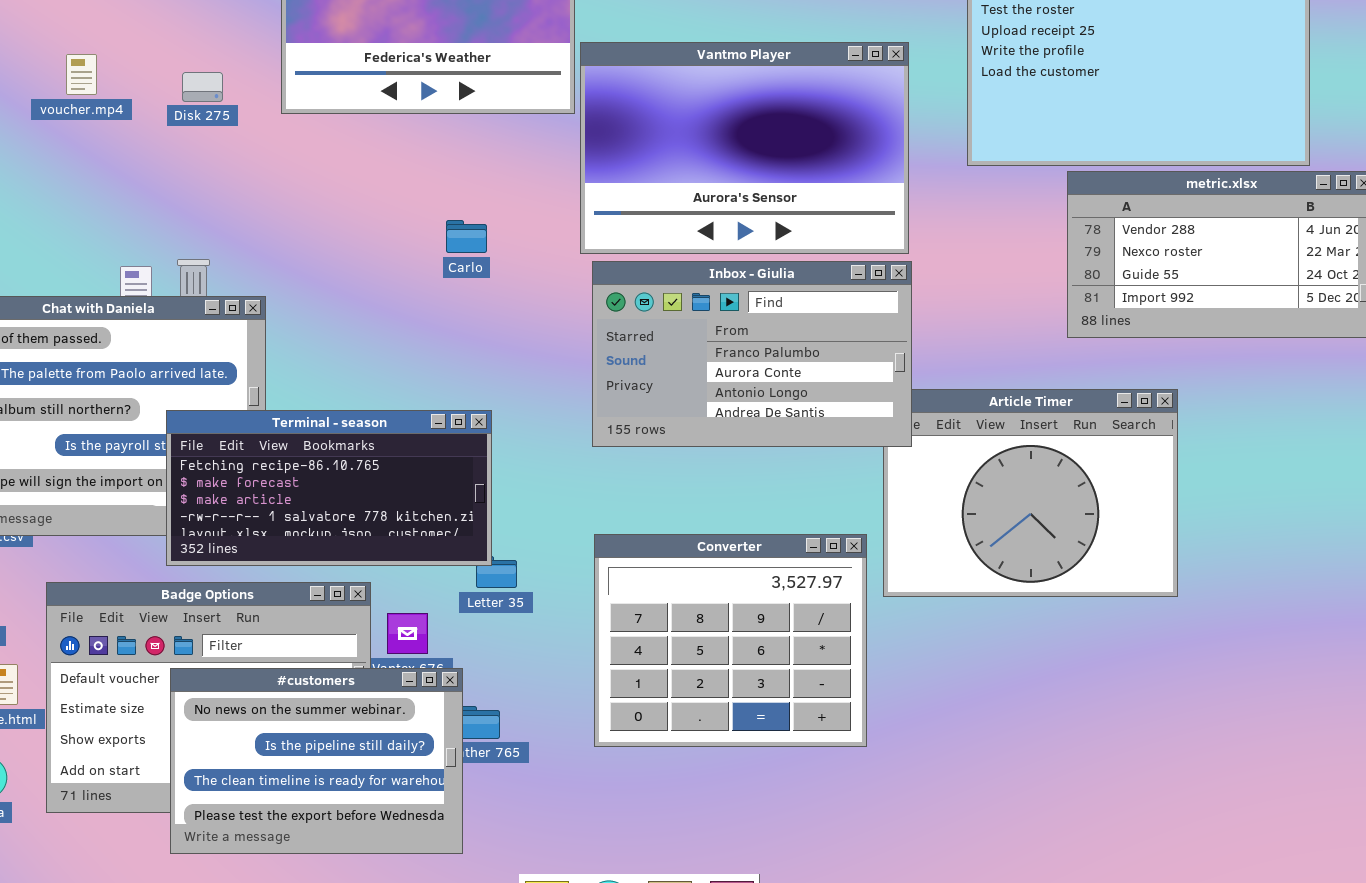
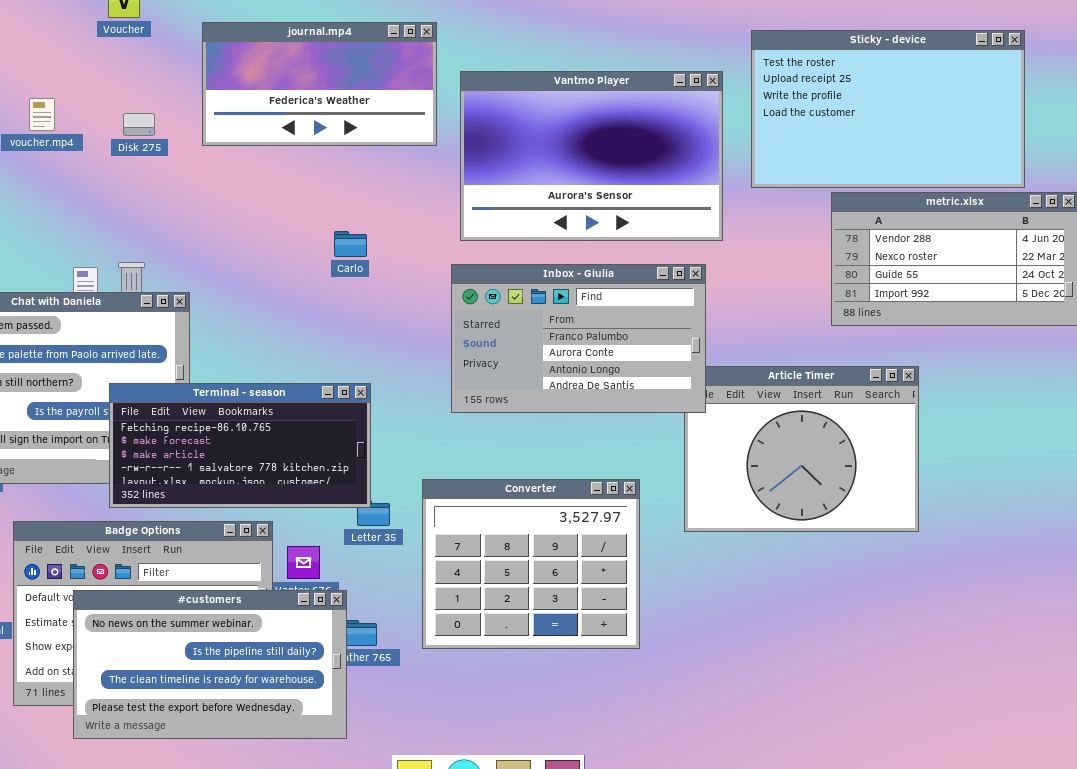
Vantmo Player: [580,42,909,254] -> [460,71,723,241], moved
Converter: [594,534,867,747] -> [422,479,640,649], moved
#customers: [170,668,463,854] -> [73,590,347,739], resized

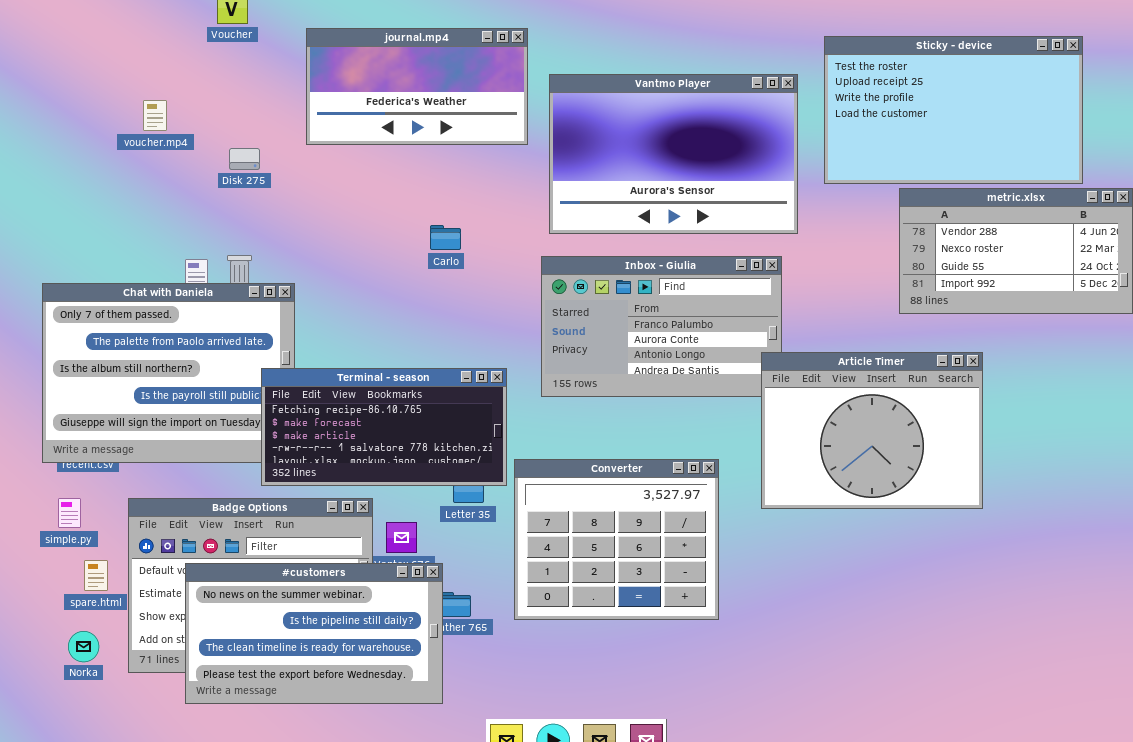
Disk 275: [123,113,155,136] -> [229,148,260,170], moved
Article Timer: [684,366,919,532] -> [761,352,983,509], raised
Terminal - season: [109,383,371,508] -> [261,368,507,486], moved

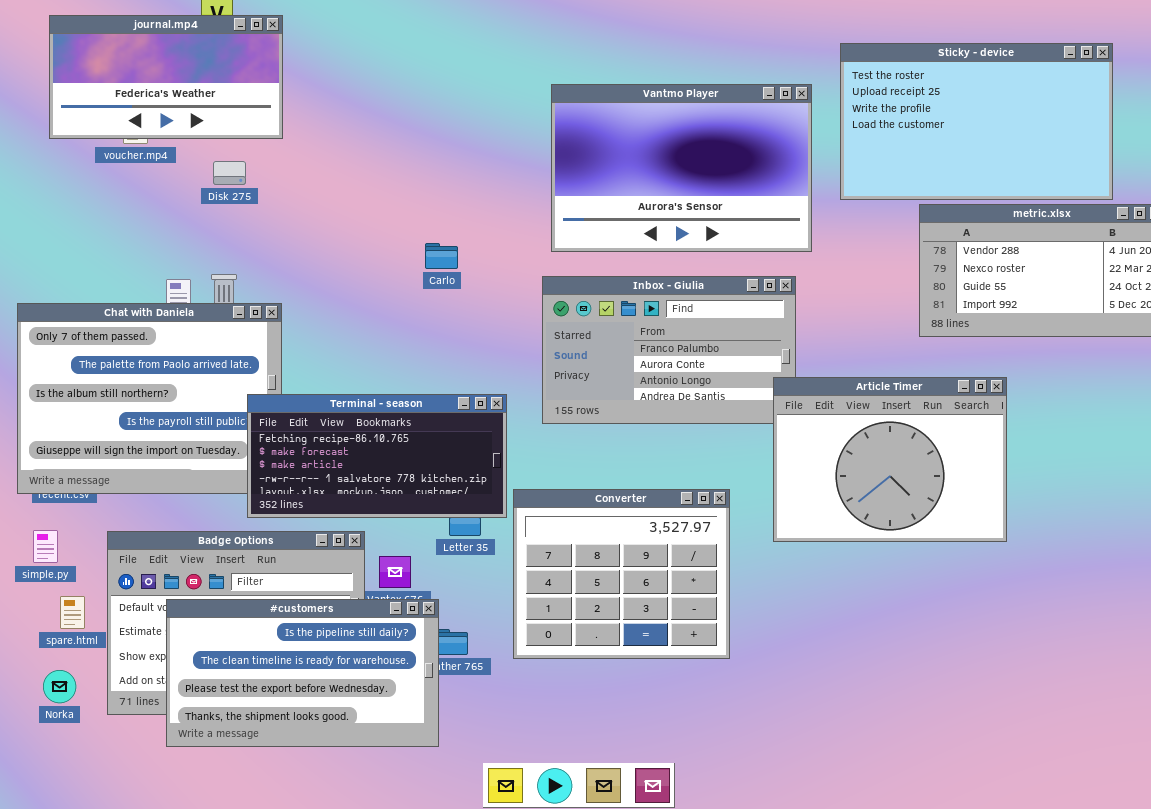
journal.mp4: [306,28,528,145] -> [49,15,283,139], moved
#customers: [185,563,443,704] -> [166,599,439,747], scrolled down 1 row

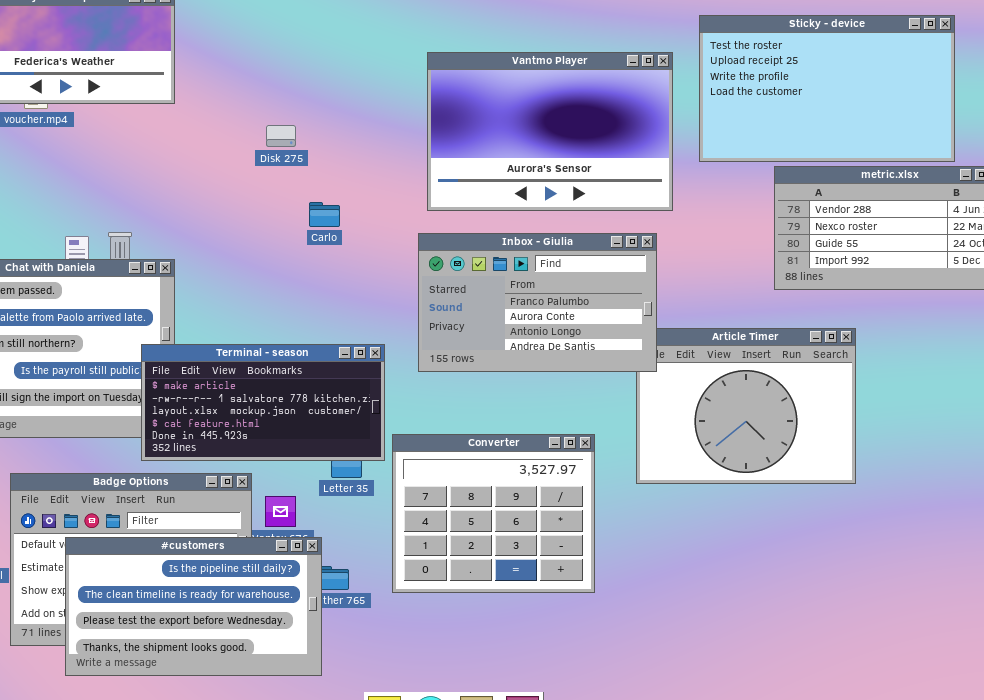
Disk 275: [213,161,246,185] -> [266,125,296,147], moved
Inbox - Giulia: [542,276,796,424] -> [418,233,657,372], raised
Terminal - season: [247,394,507,518] -> [141,344,385,461], scrolled down 2 rows

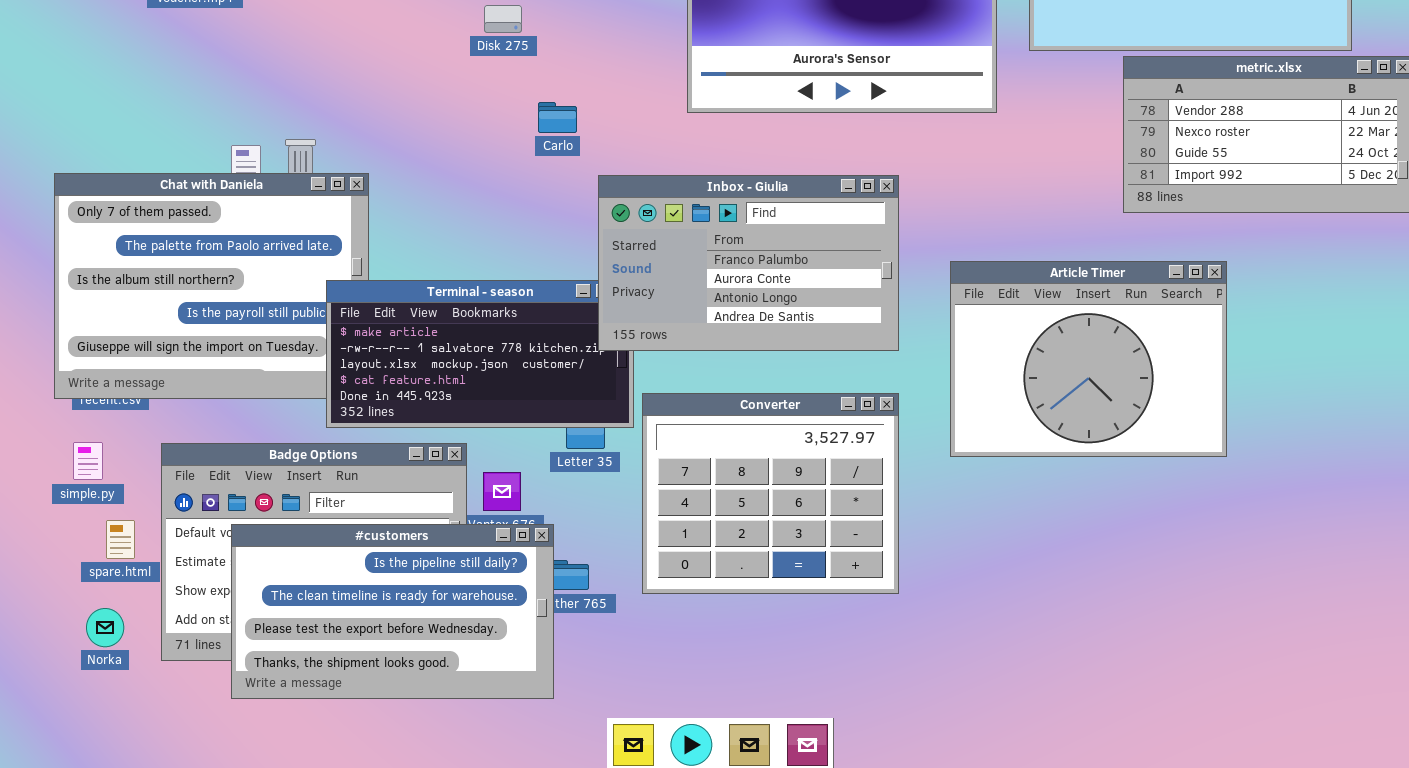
Inbox - Giulia: [418,233,657,372] -> [598,175,899,351], moved

